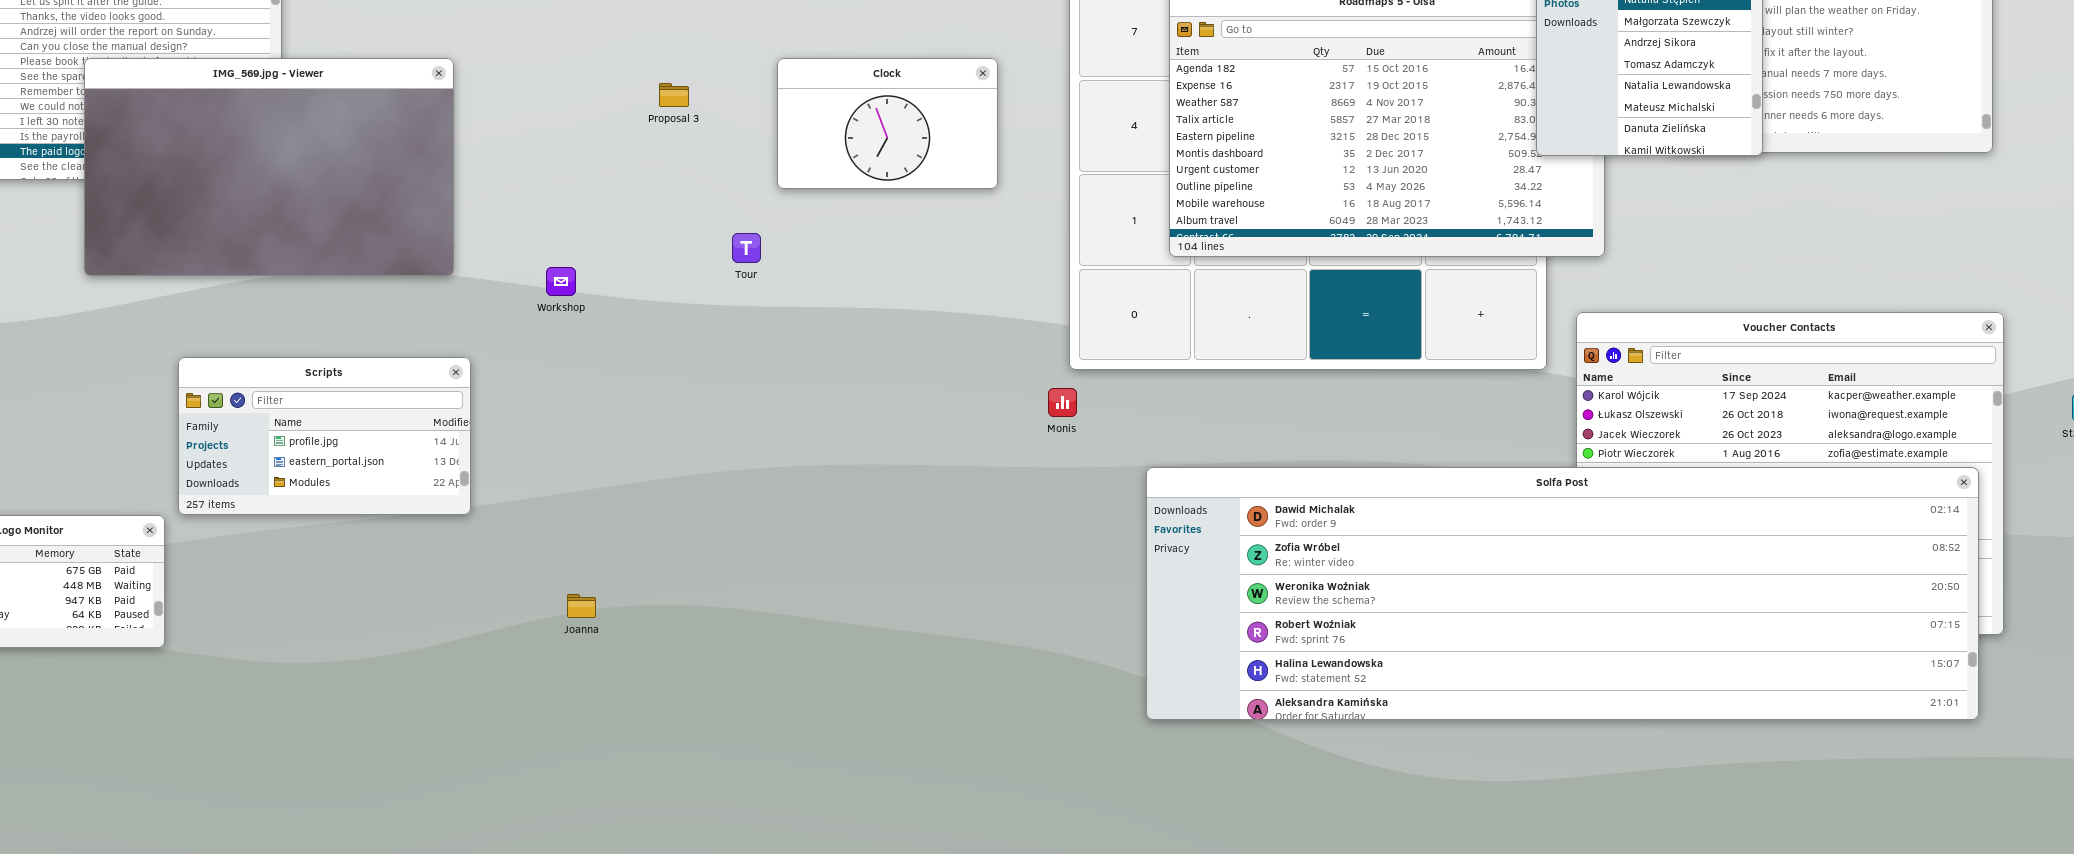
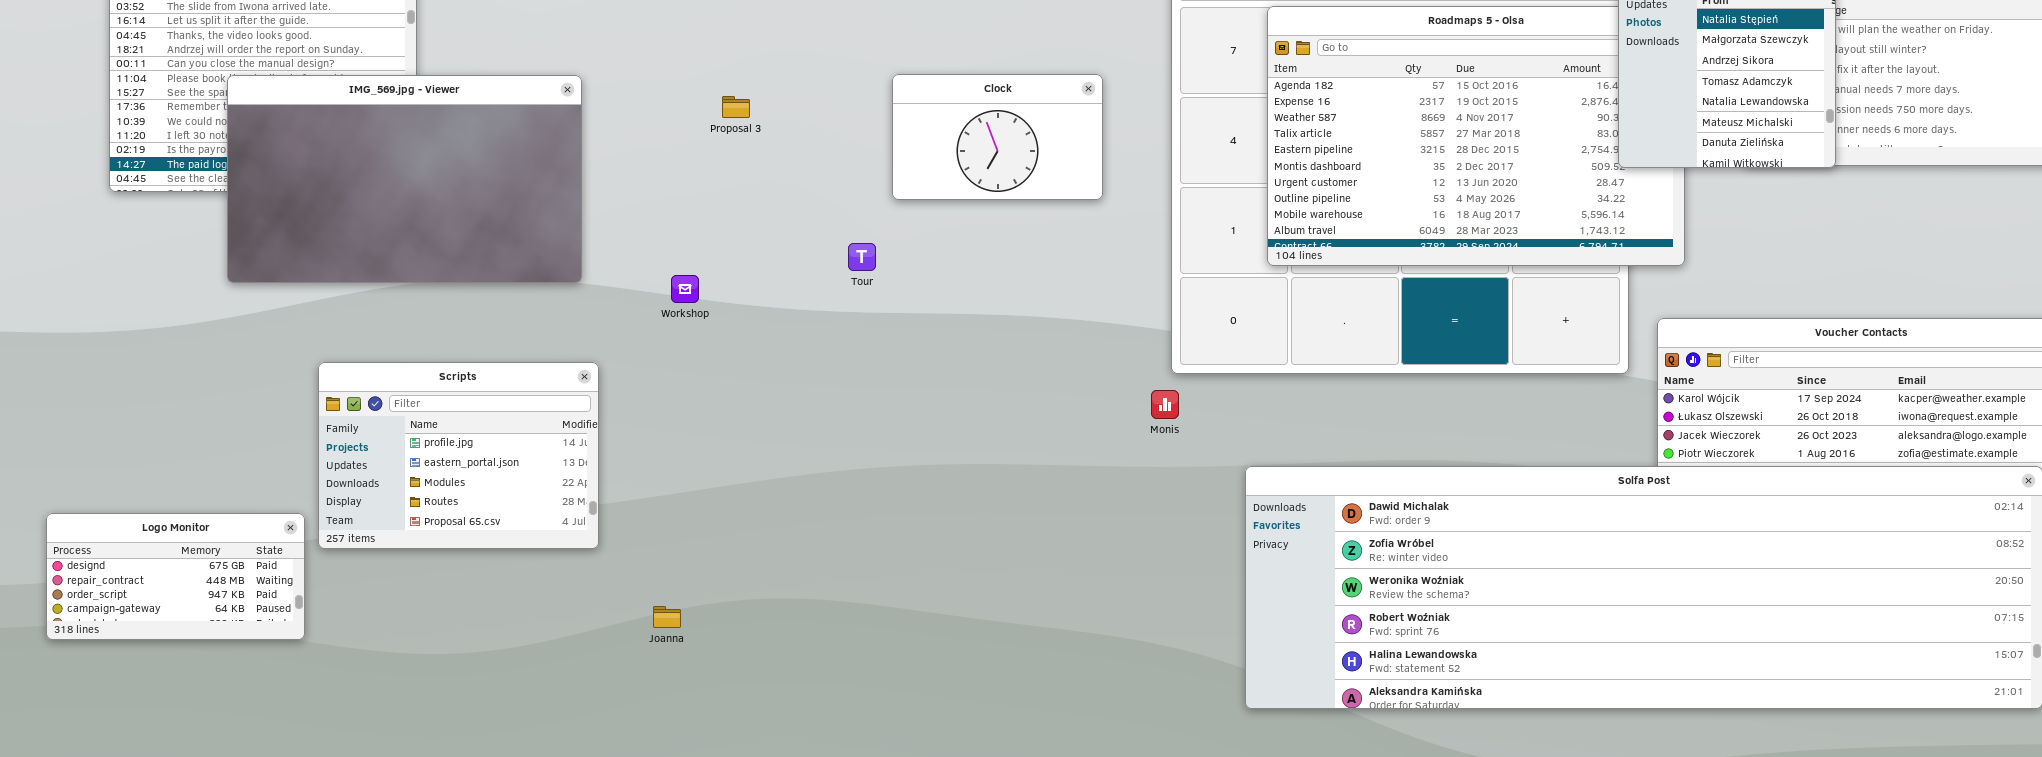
Proposal 3: [659,83,689,107] -> [722,96,750,118], moved
Scripts: [178,357,471,515] -> [318,362,599,549], resized
Joanna: [567,594,596,618] -> [653,606,681,628], moved

